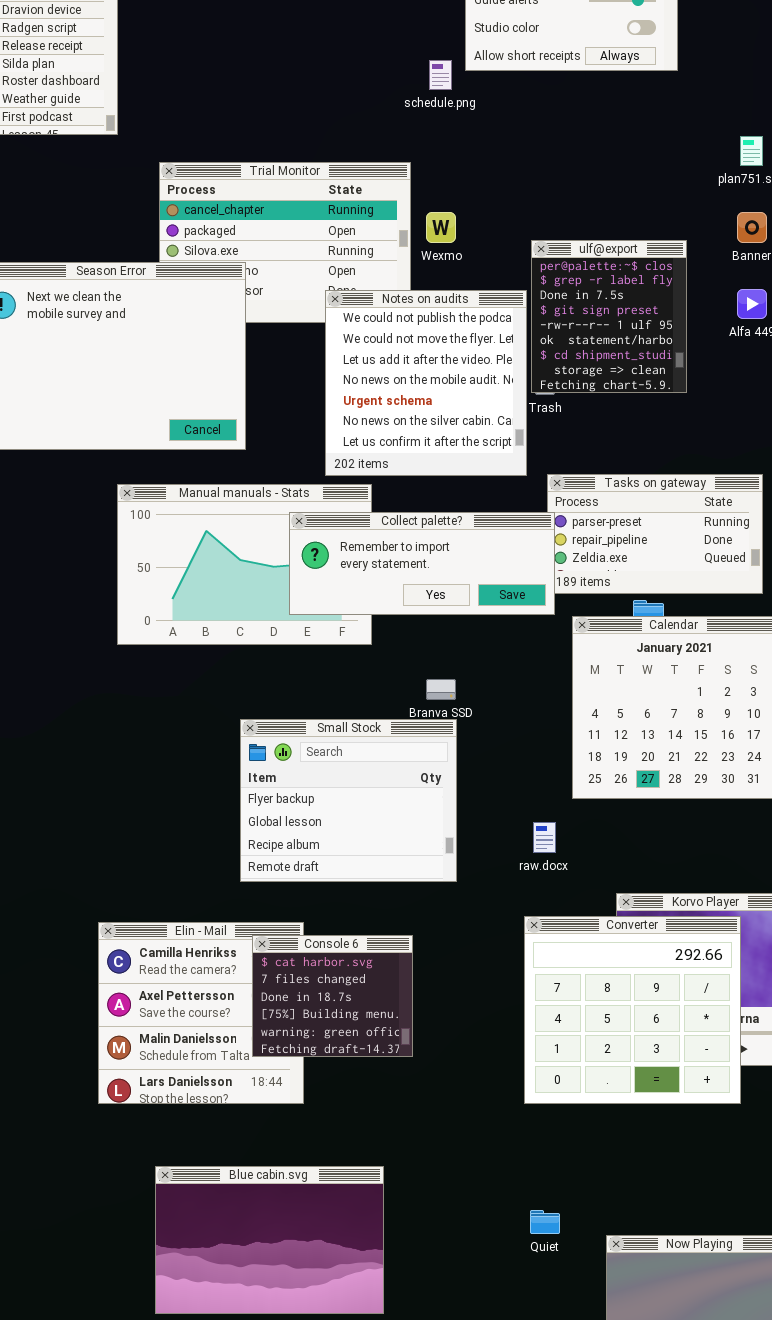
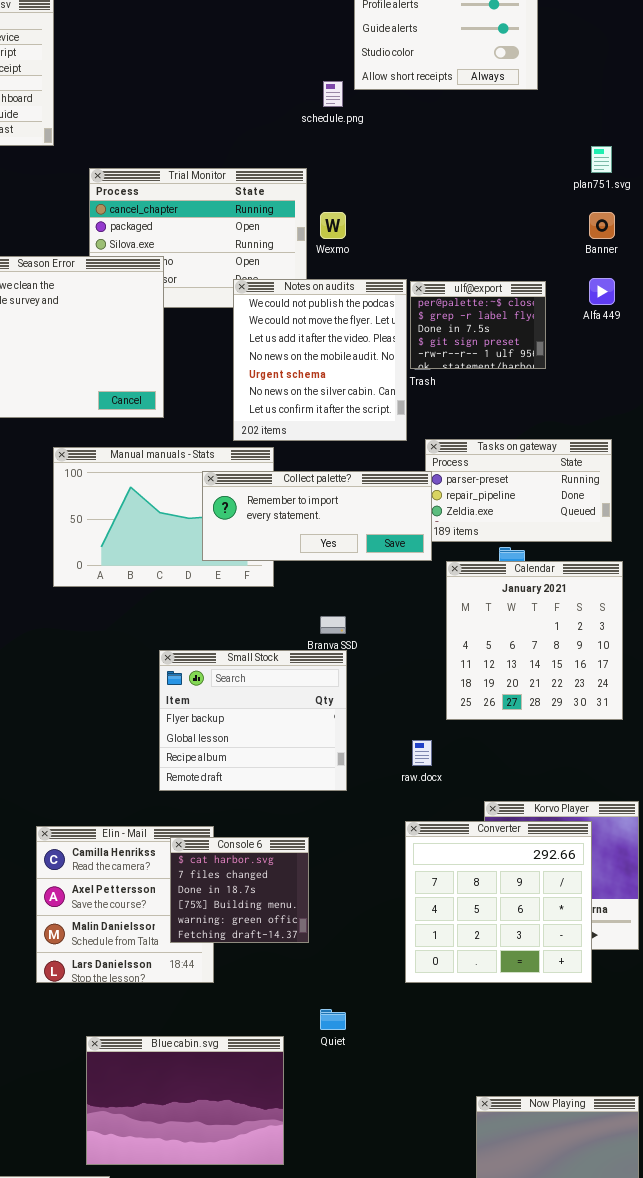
ulf@export: [531,240,687,393] -> [410,281,546,369], resized
Quiet: [530,1210,560,1234] -> [320,1009,346,1030], moved

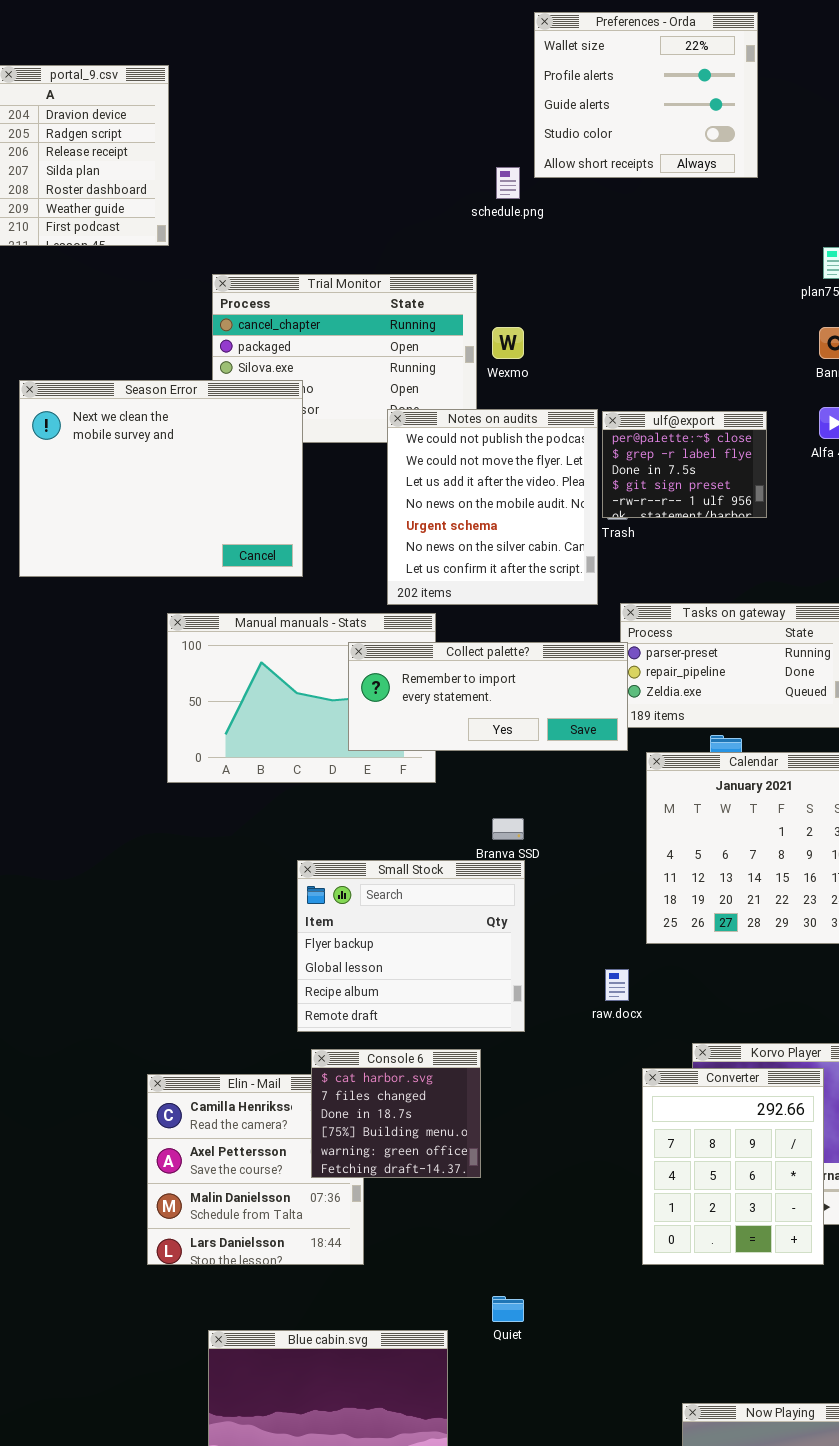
Converter: [405,821,592,983] -> [642,1068,824,1265], resized
Console 6: [170,837,309,943] -> [311,1049,481,1178], moved

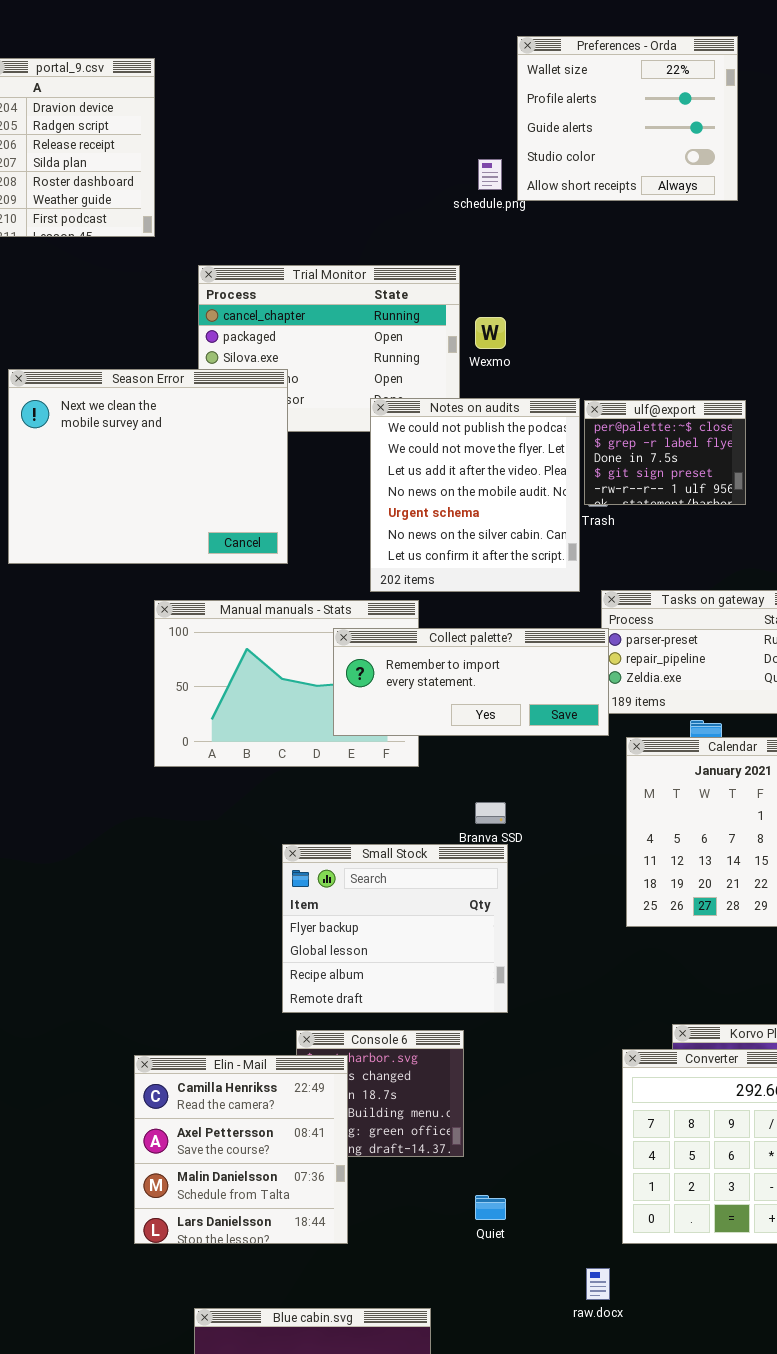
Preferences - Orda: [534,12,758,178] -> [517,36,738,201], moved
raw.docx: [605,969,629,1001] -> [586,1268,610,1300], moved
Elin - Mail: [147,1074,364,1265] -> [134,1055,348,1244], raised
Quiet: [492,1296,524,1322] -> [475,1195,506,1220], moved

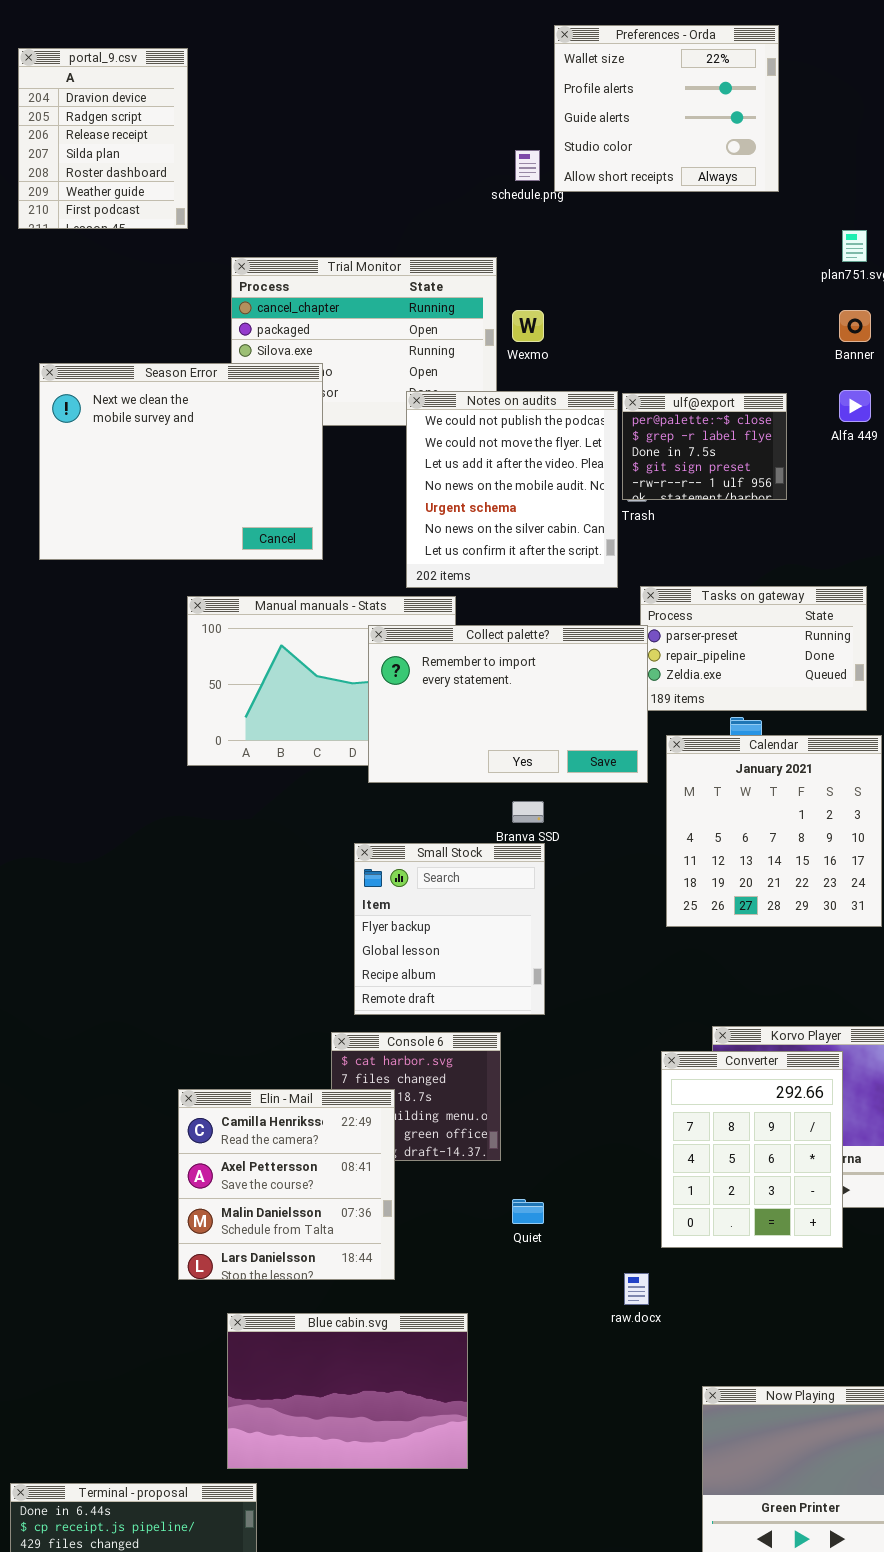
Collect palette?: [333,628,609,736] -> [368,625,648,783], resized
Small Stock: [282,844,508,1013] -> [354,843,545,1015], resized
Elin - Mail: [134,1055,348,1244] -> [178,1089,395,1280], moved

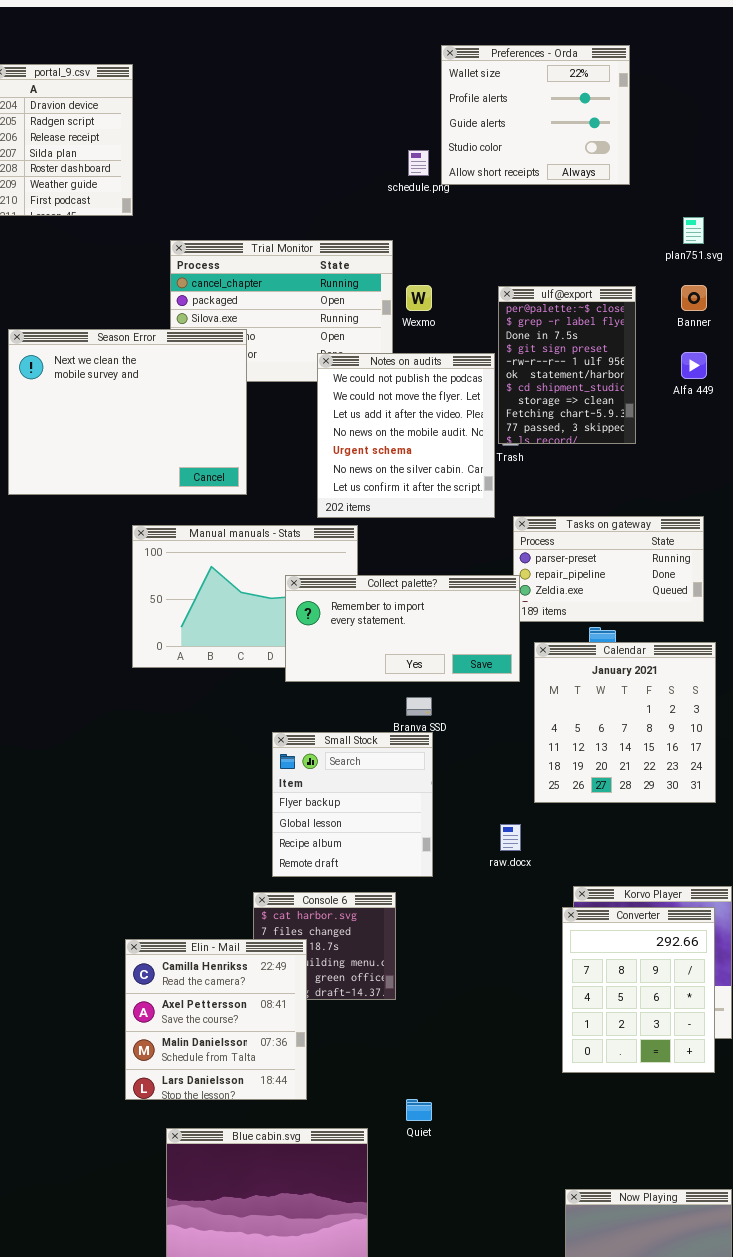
ulf@export: [622,393,787,500] -> [498,286,636,444], resized
Collect palette?: [368,625,648,783] -> [285,575,520,682], resized
Converter: [661,1051,843,1248] -> [562,907,715,1073], moved
Quiet: [512,1199,544,1224] -> [406,1099,432,1121], moved
raw.docx: [624,1273,649,1305] -> [500,824,521,851], moved

